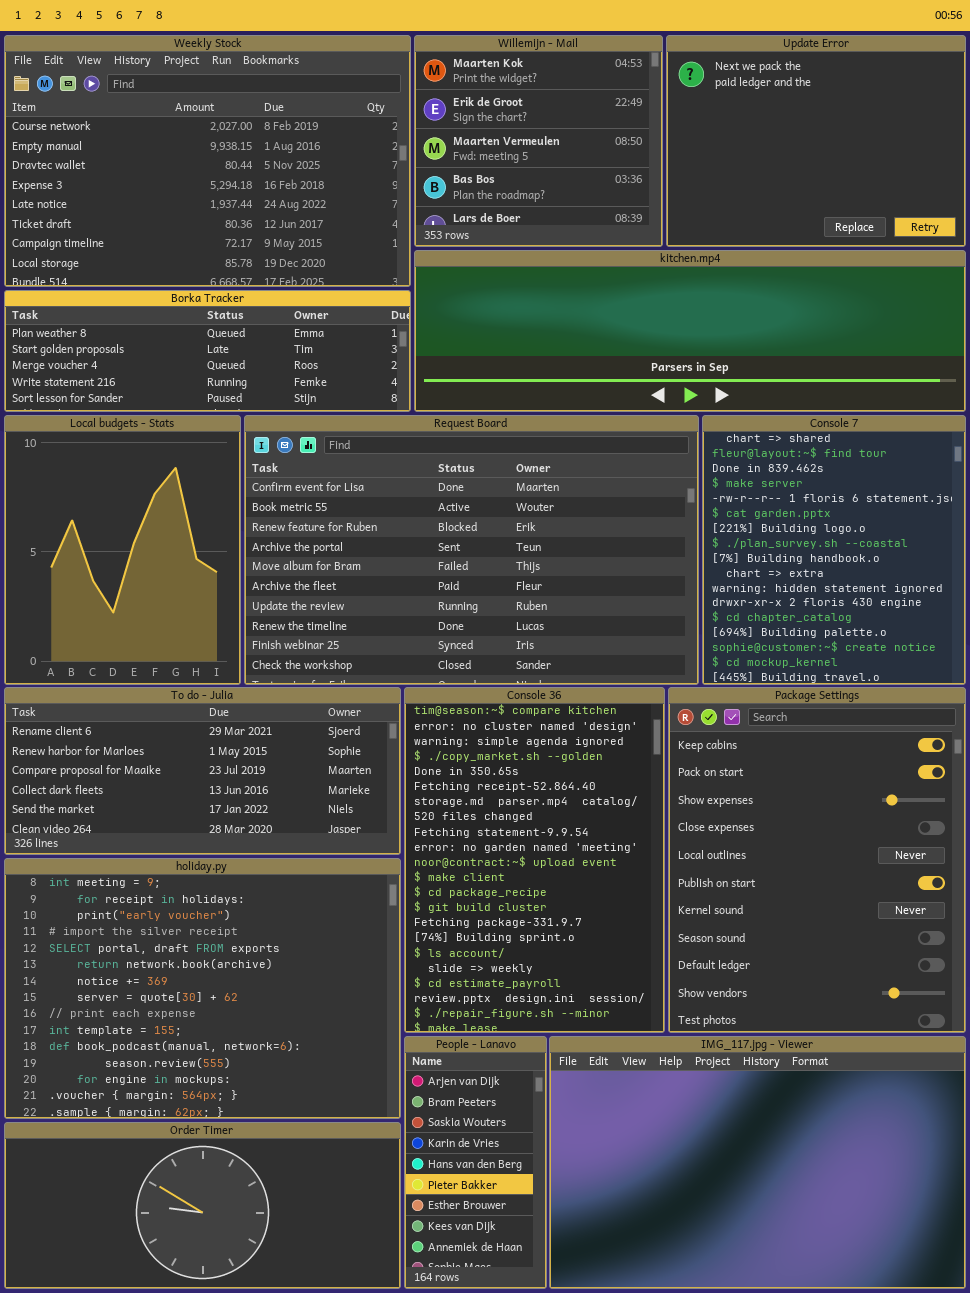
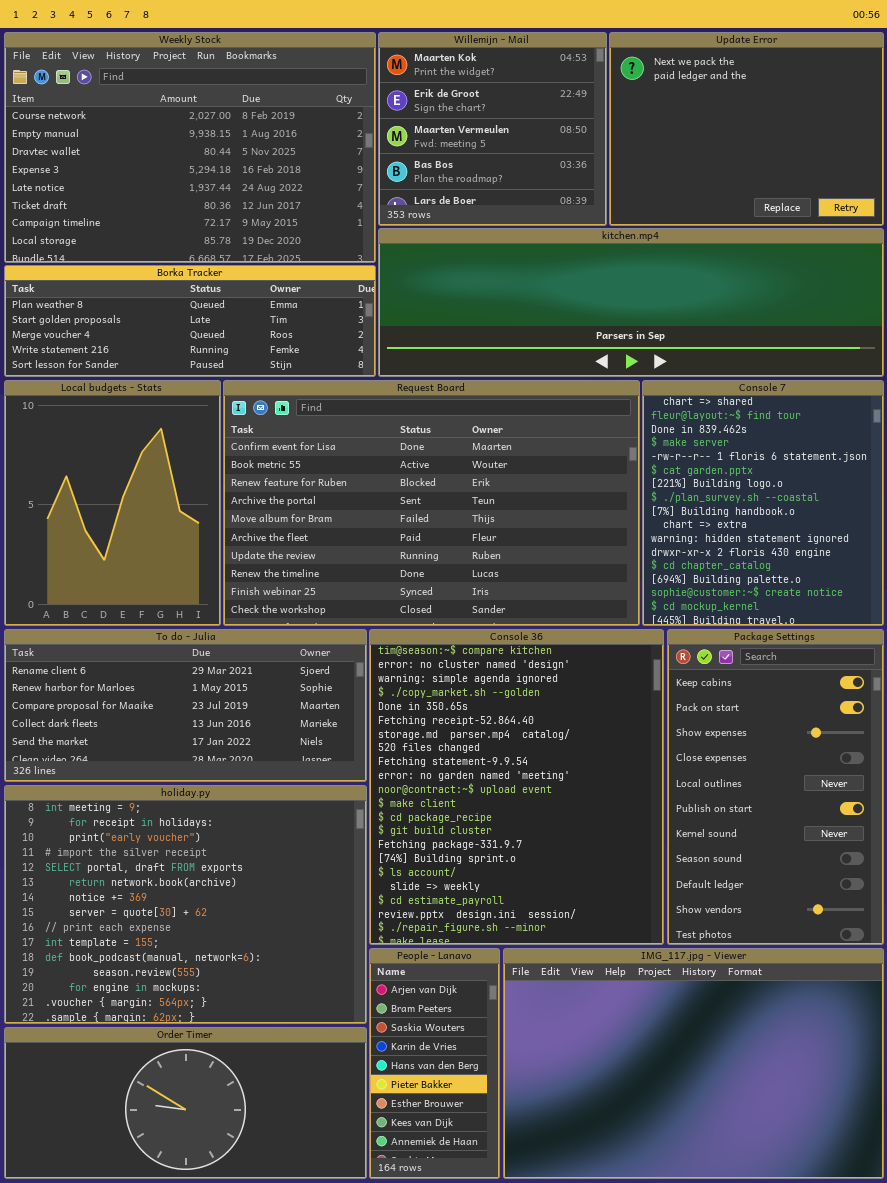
Console 36: [404,687,665,1033] -> [369,629,664,945], resized
Package Settings: [668,687,966,1033] -> [667,629,884,945], resized

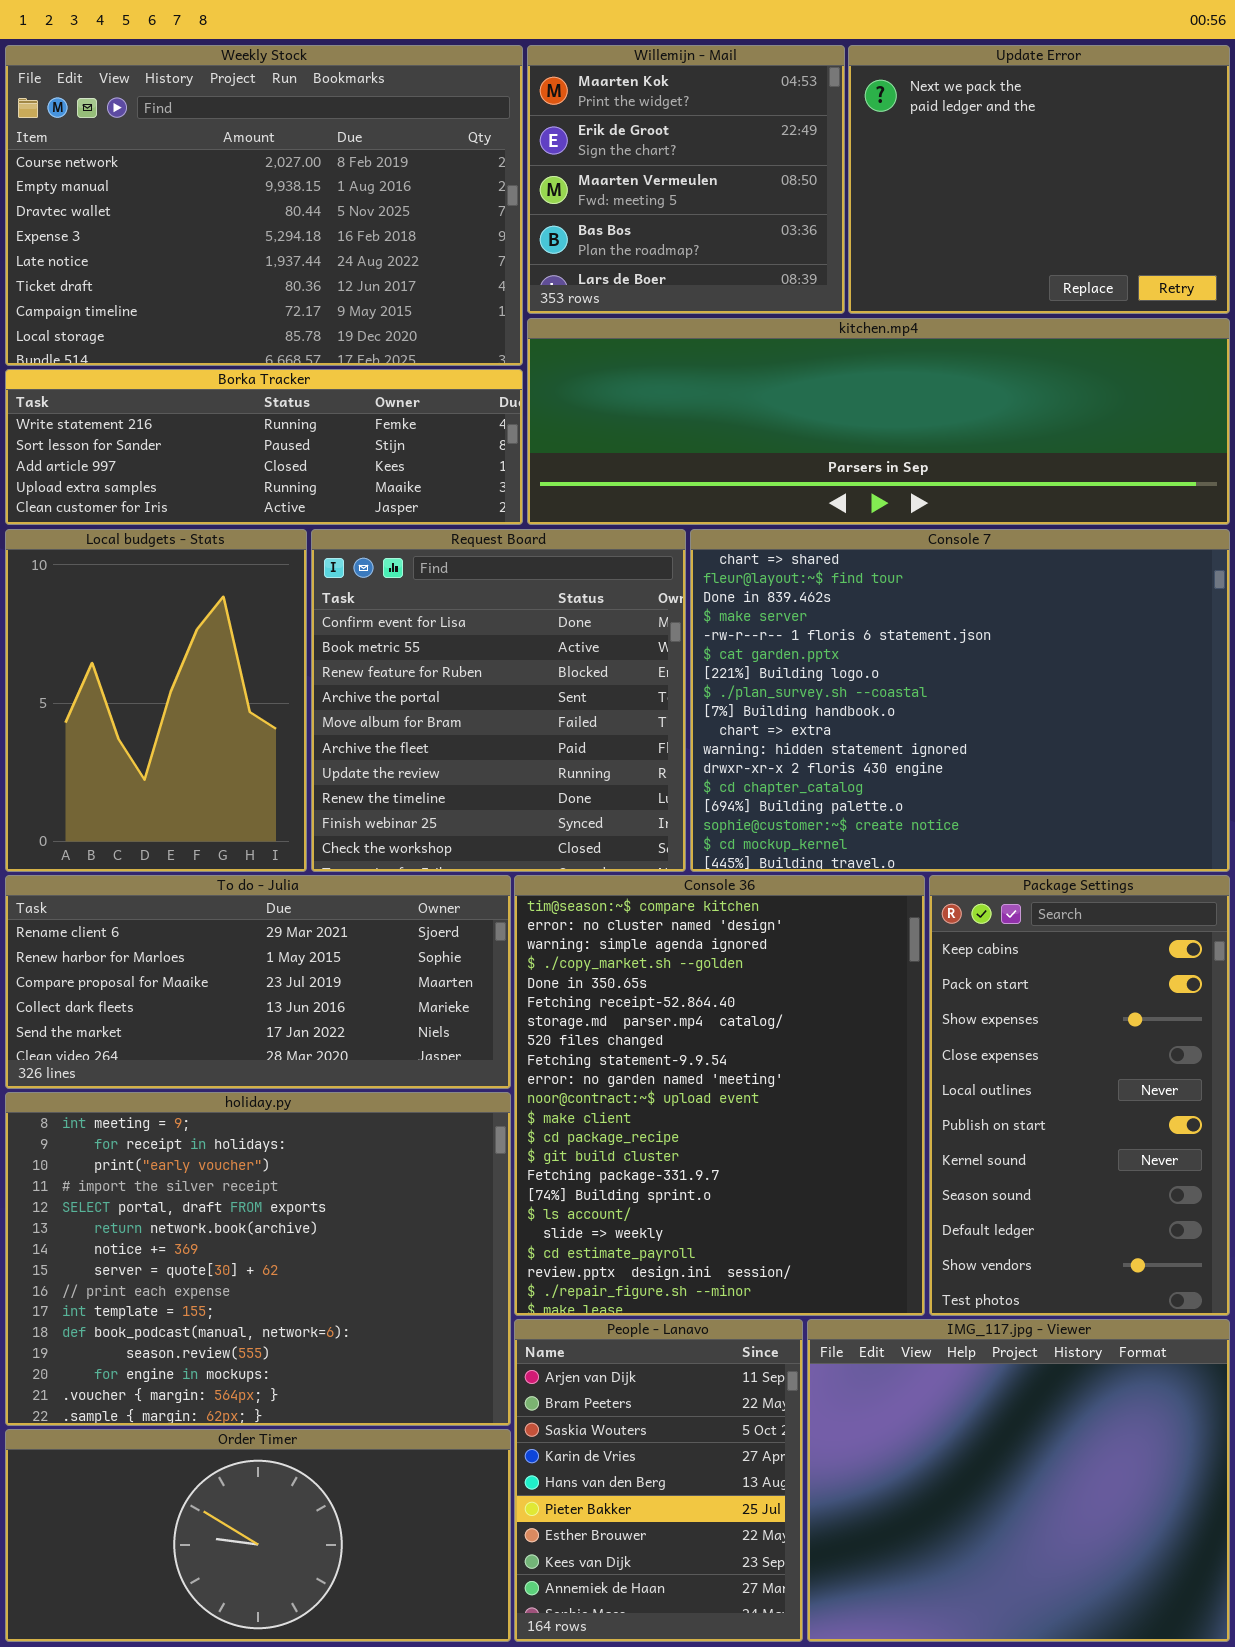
Borka Tracker: [4,265,376,377] -> [5,369,523,525], scrolled down 3 rows
Request Board: [223,380,640,626] -> [311,529,686,872], resized
Console 7: [642,380,884,626] -> [690,529,1230,872], resized
People - Lanavo: [369,948,500,1179] -> [514,1319,803,1642], resized
IMG_117.jpg - Viewer: [503,948,884,1179] -> [807,1319,1230,1642], resized

